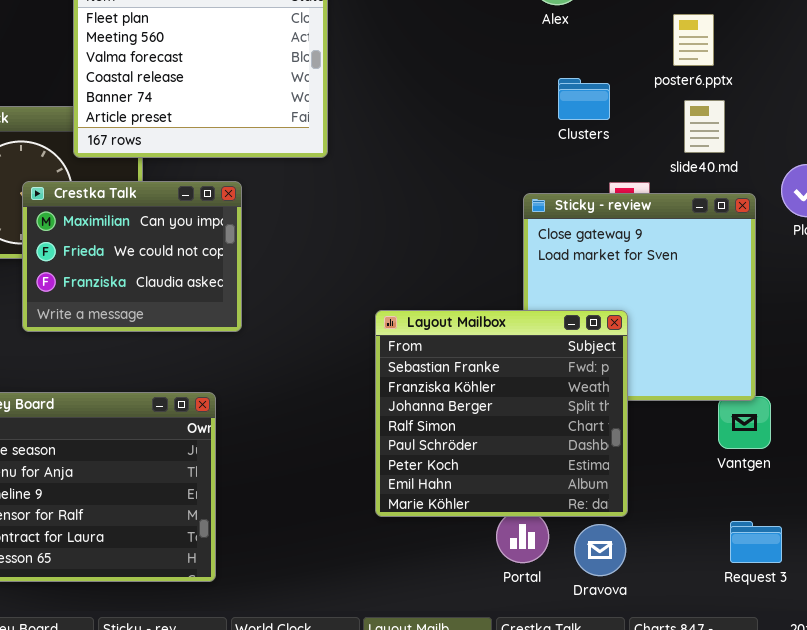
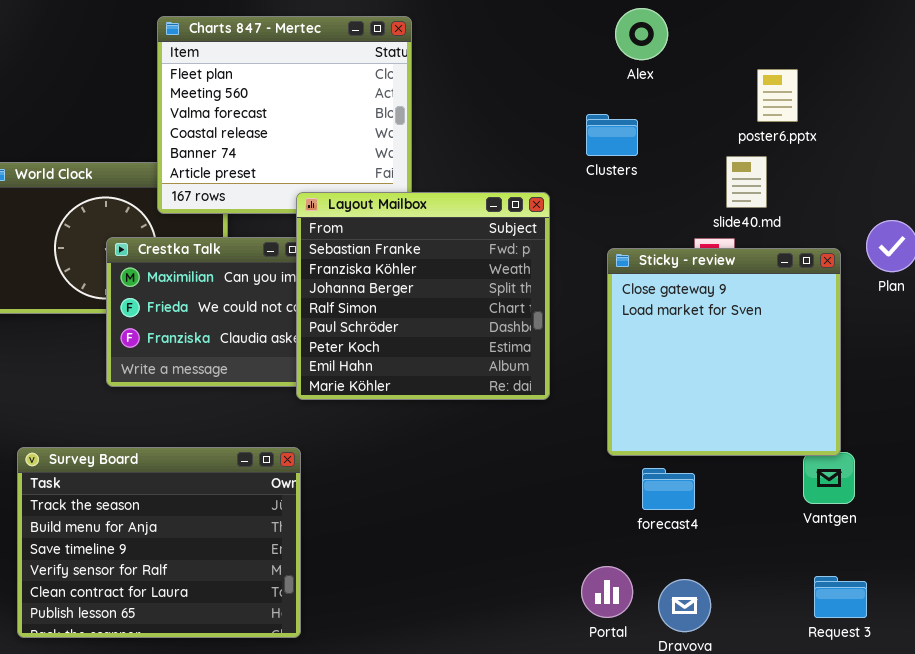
Clusters: [558,78,610,120] -> [586,114,638,156], moved
slide40.md: [684,100,725,153] -> [726,156,767,208], moved
Layout Mailbox: [375,310,628,517] -> [296,192,550,400], moved

